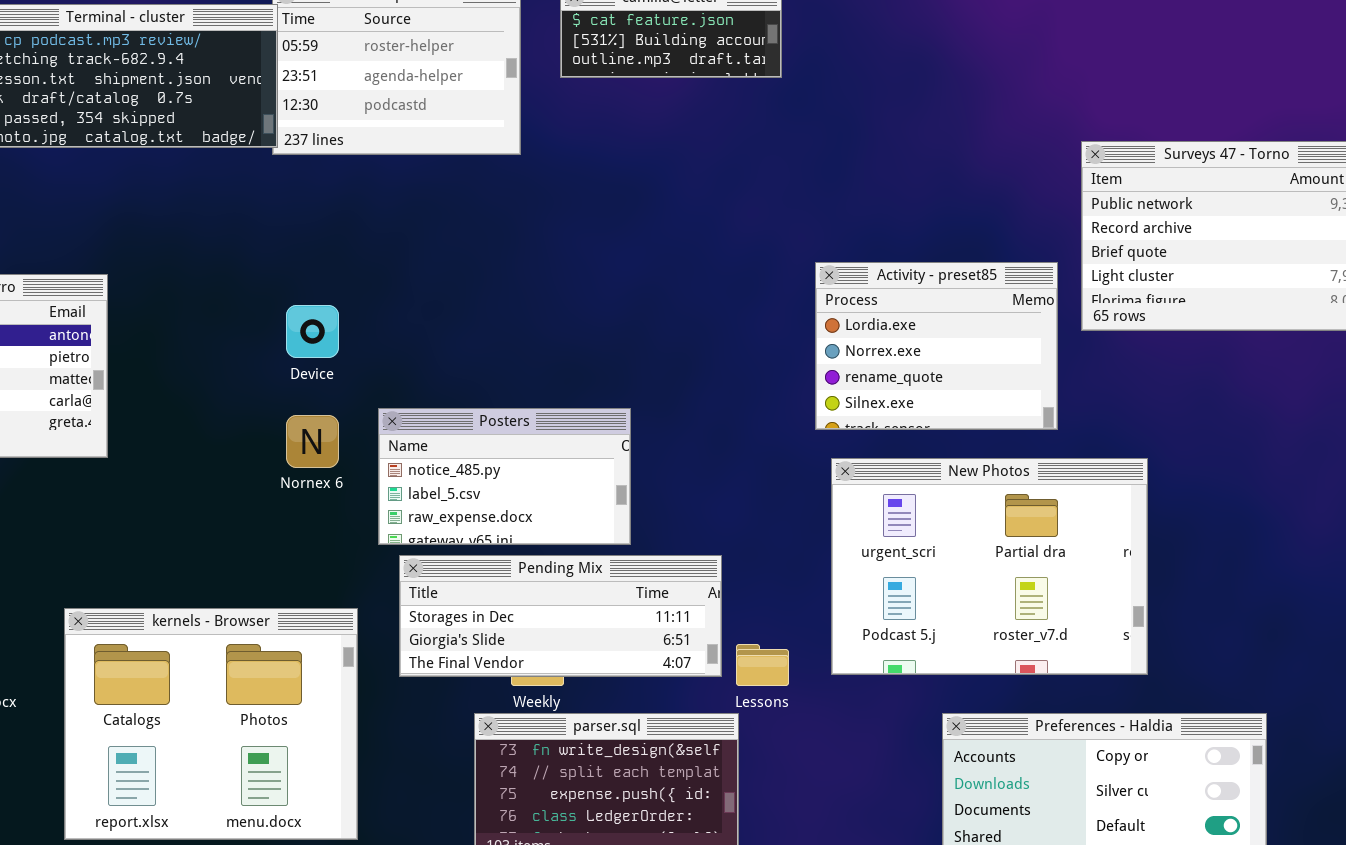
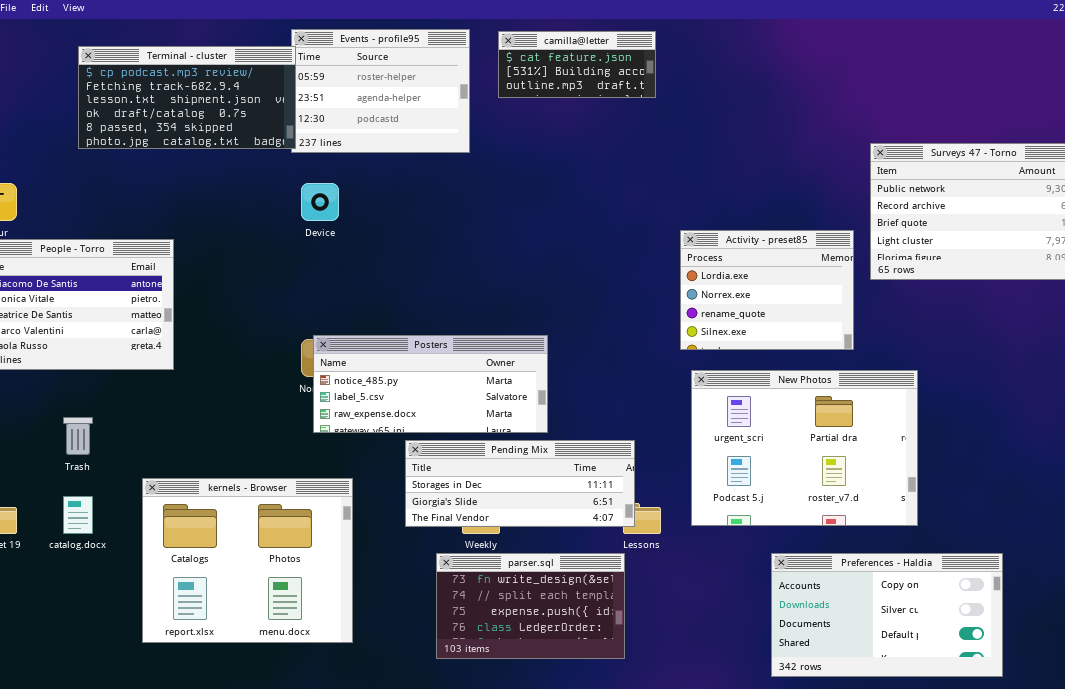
Device: [286,305,339,358] -> [301,183,339,221], moved
Posters: [378,408,631,545] -> [313,335,548,433], resized
Pending Mix: [399,555,722,677] -> [405,440,635,527], moved

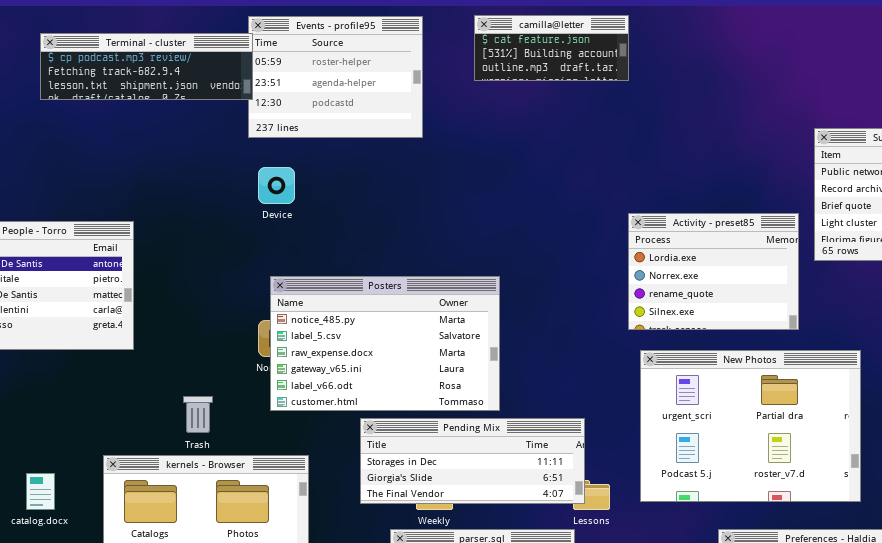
camilla@letter: [498,31,656,98] -> [474,15,629,81], moved
Terminal - cluster: [78,46,296,149] -> [40,33,253,100], resized
Posters: [313,335,548,433] -> [270,276,500,411], resized
Trash: [63,417,93,455] -> [183,396,213,433], moved

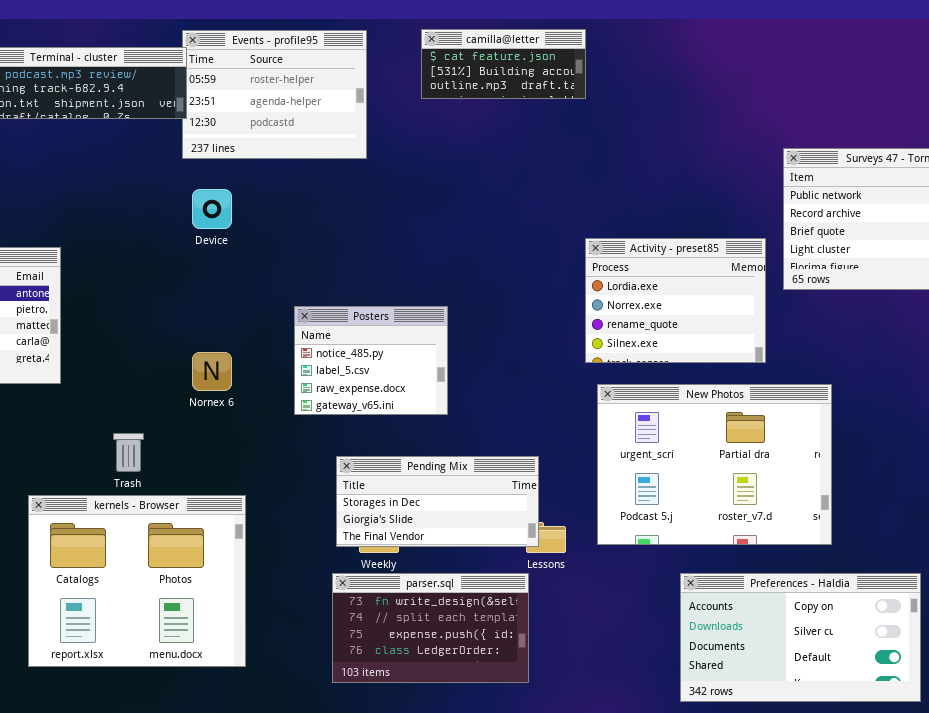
Posters: [270,276,500,411] -> [294,306,448,415], resized
Pending Mix: [360,418,585,504] -> [336,456,539,547], resized

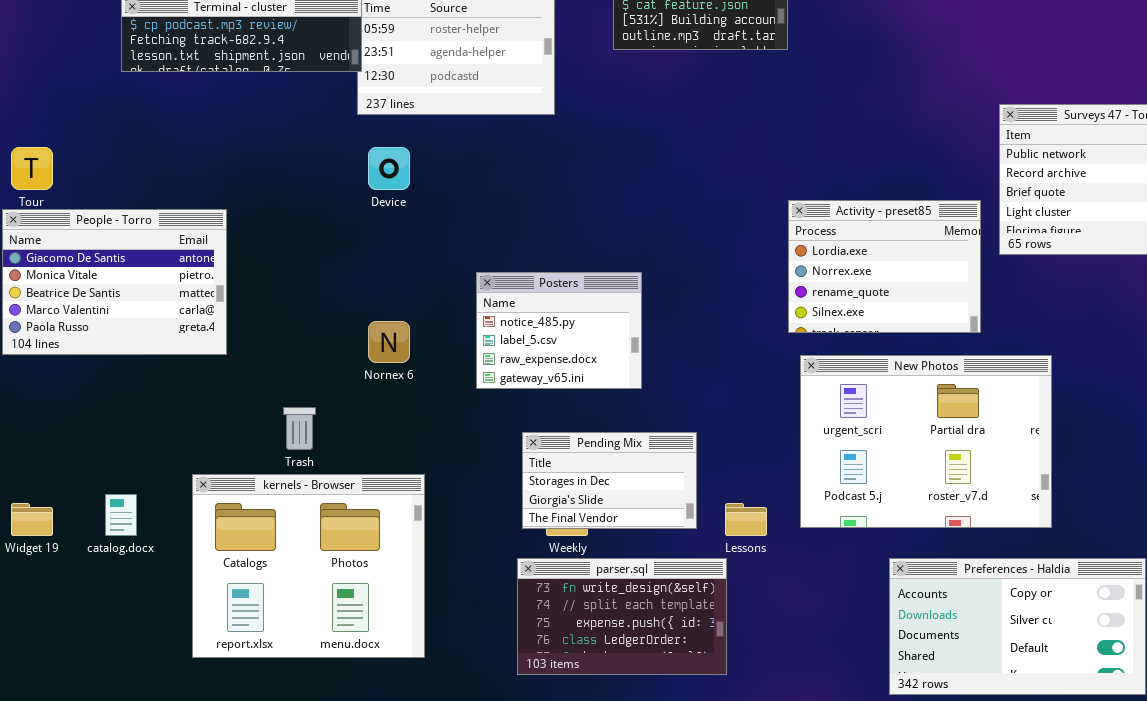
Pending Mix: [336,456,539,547] -> [522,432,697,529], resized

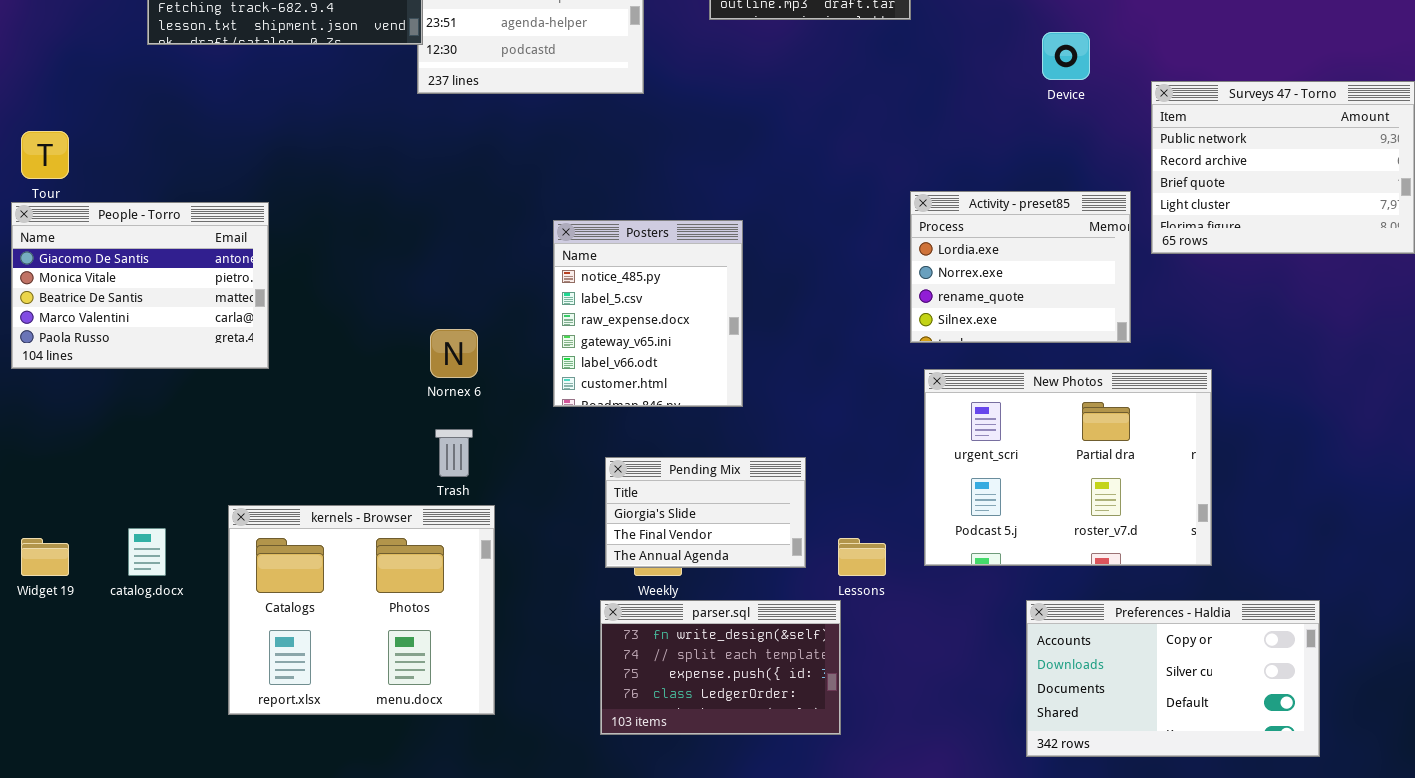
Device: [368,147,410,190] -> [1042,32,1090,80], moved
Posters: [476,272,642,389] -> [553,220,743,407], resized
Trash: [283,407,316,450] -> [435,429,473,477], moved
Pending Mix: [522,432,697,529] -> [605,457,806,568], scrolled down 1 row

